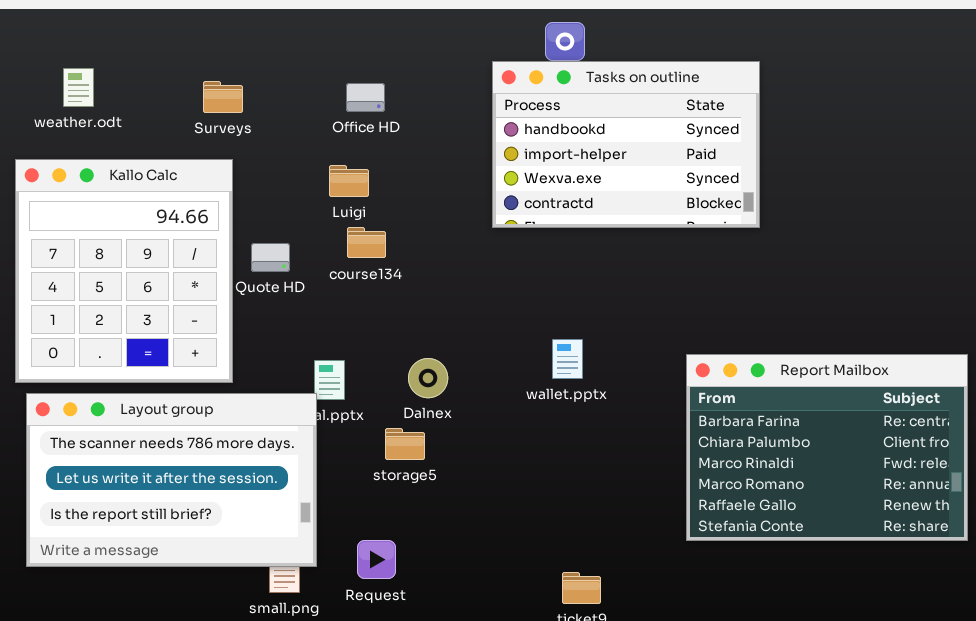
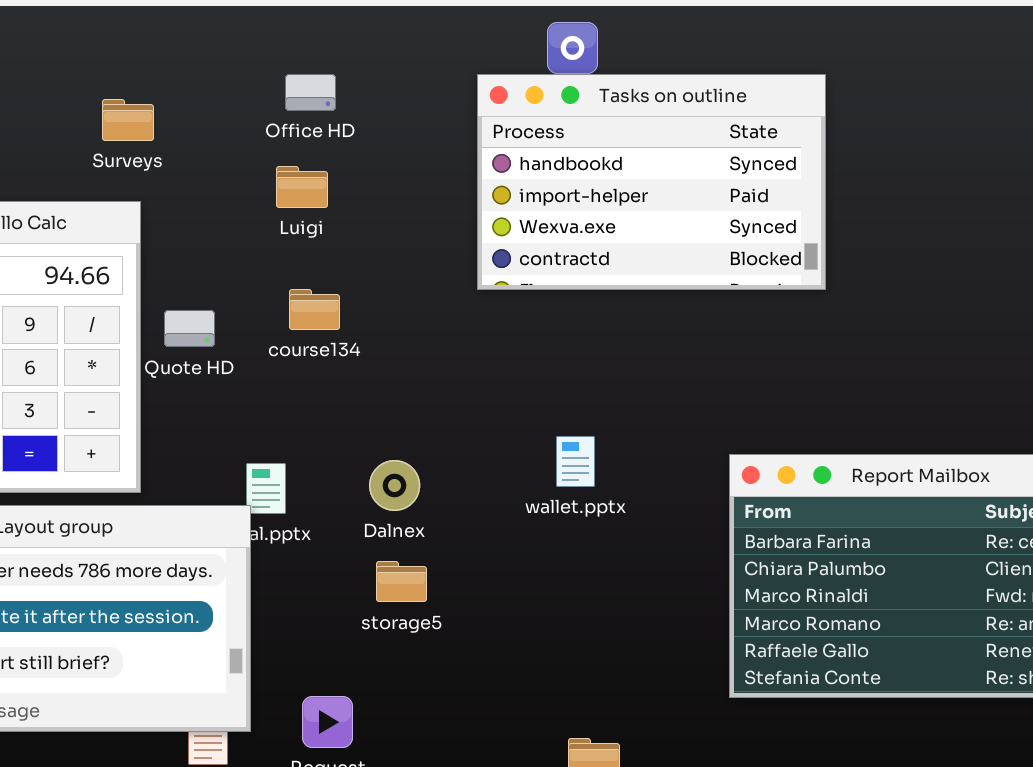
Office HD: [346,83,385,112] -> [285,74,336,111], moved
Luigi: [329,165,369,197] -> [276,166,328,208], moved
storage5: [385,428,425,460] -> [376,561,427,602], moved

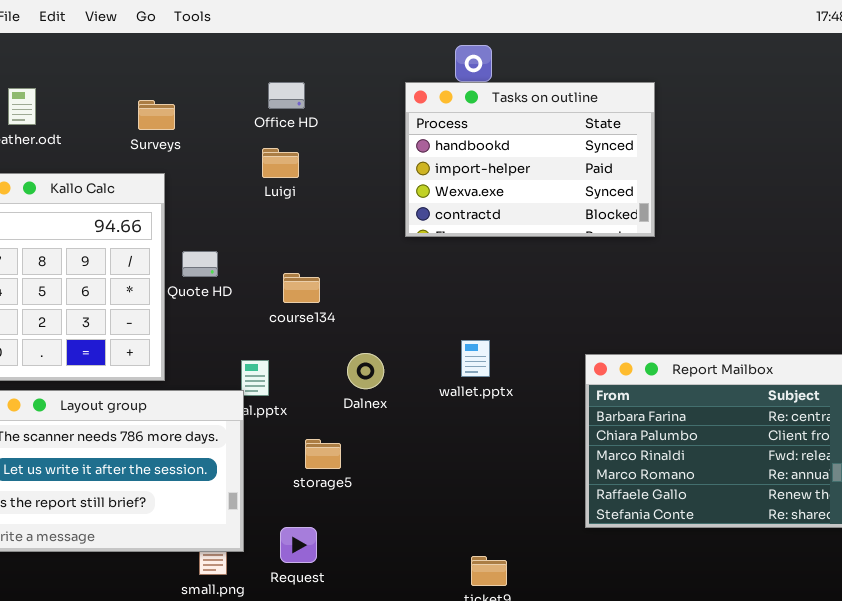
course134: [289,289,340,330] -> [283,273,320,303], moved
Dalnex: [369,460,420,511] -> [347,353,384,389], moved
storage5: [376,561,427,602] -> [305,439,341,469], moved

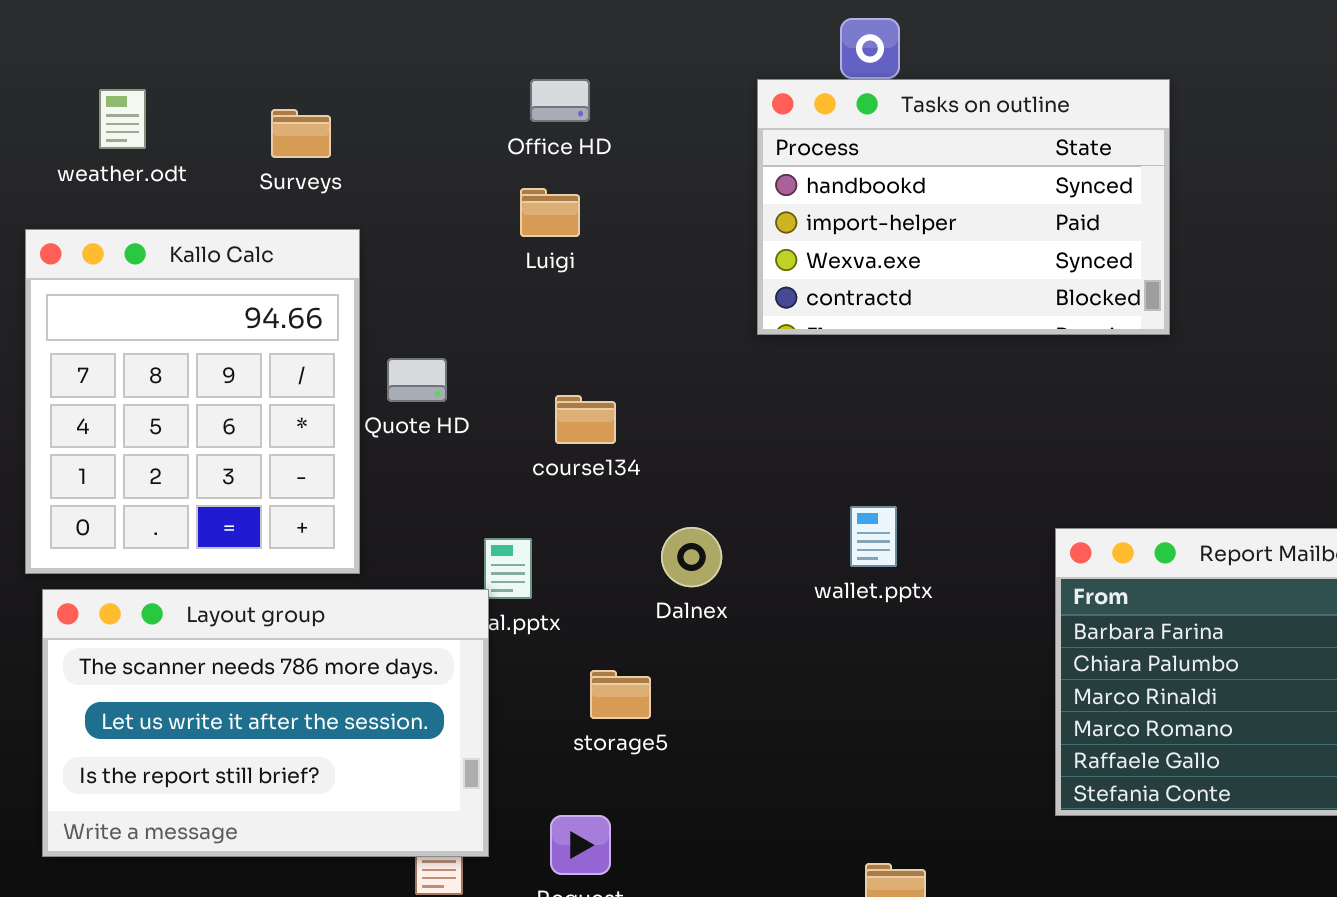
Surveys: [138,100,175,130] -> [271,109,331,158], moved

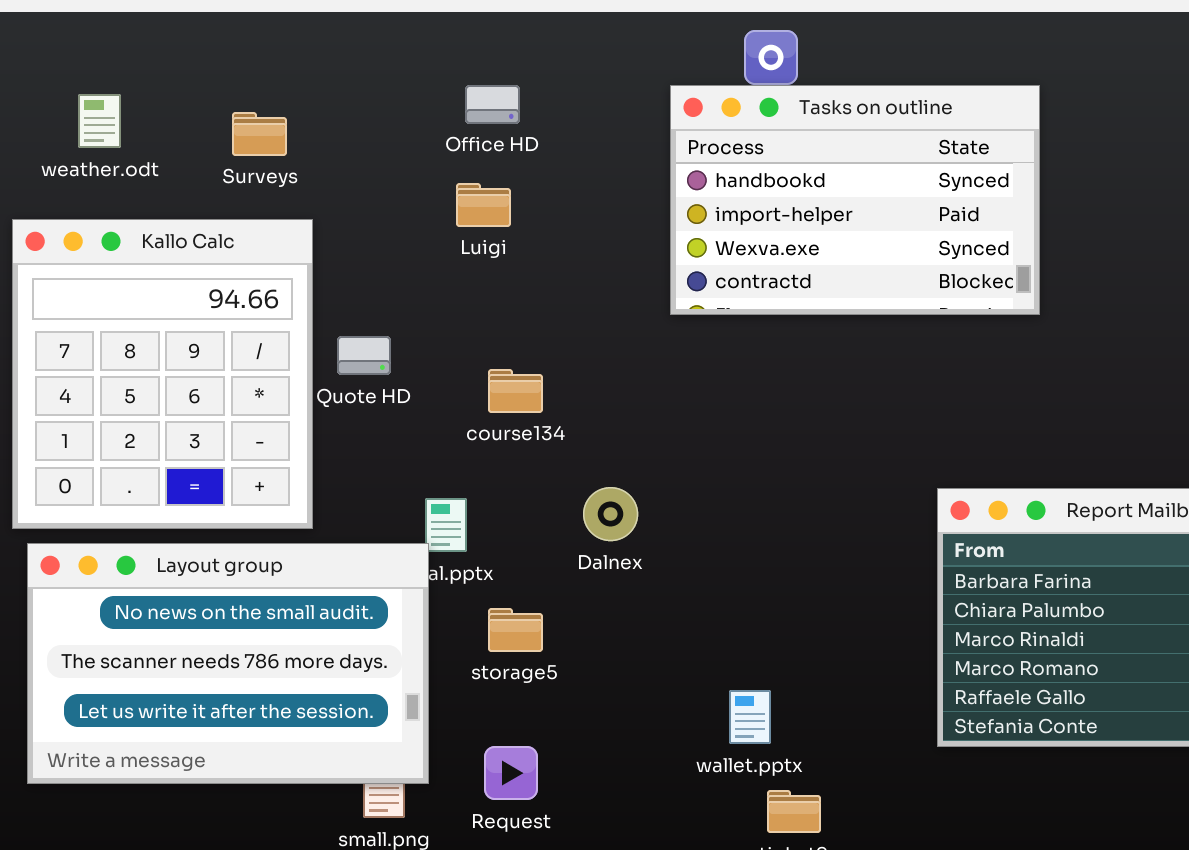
wallet.pptx: [850,506,897,567] -> [729,690,771,744], moved
Layout group: [42,589,489,857] -> [27,543,429,784], scrolled up 1 row
storage5: [590,670,651,719] -> [488,608,543,652], moved

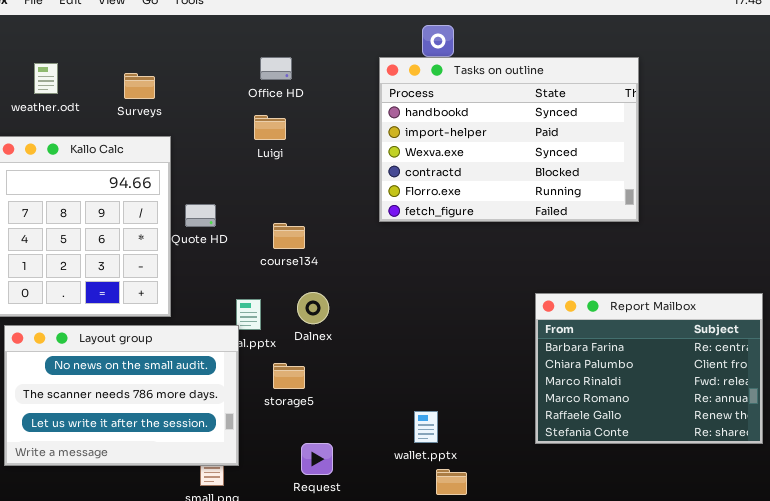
Tasks on outline: [670,85,1040,315] -> [379,57,639,222], resized
Dalnex: [583,487,638,541] -> [297,292,329,324], moved
Request: [484,746,538,800] -> [301,443,333,475], moved

